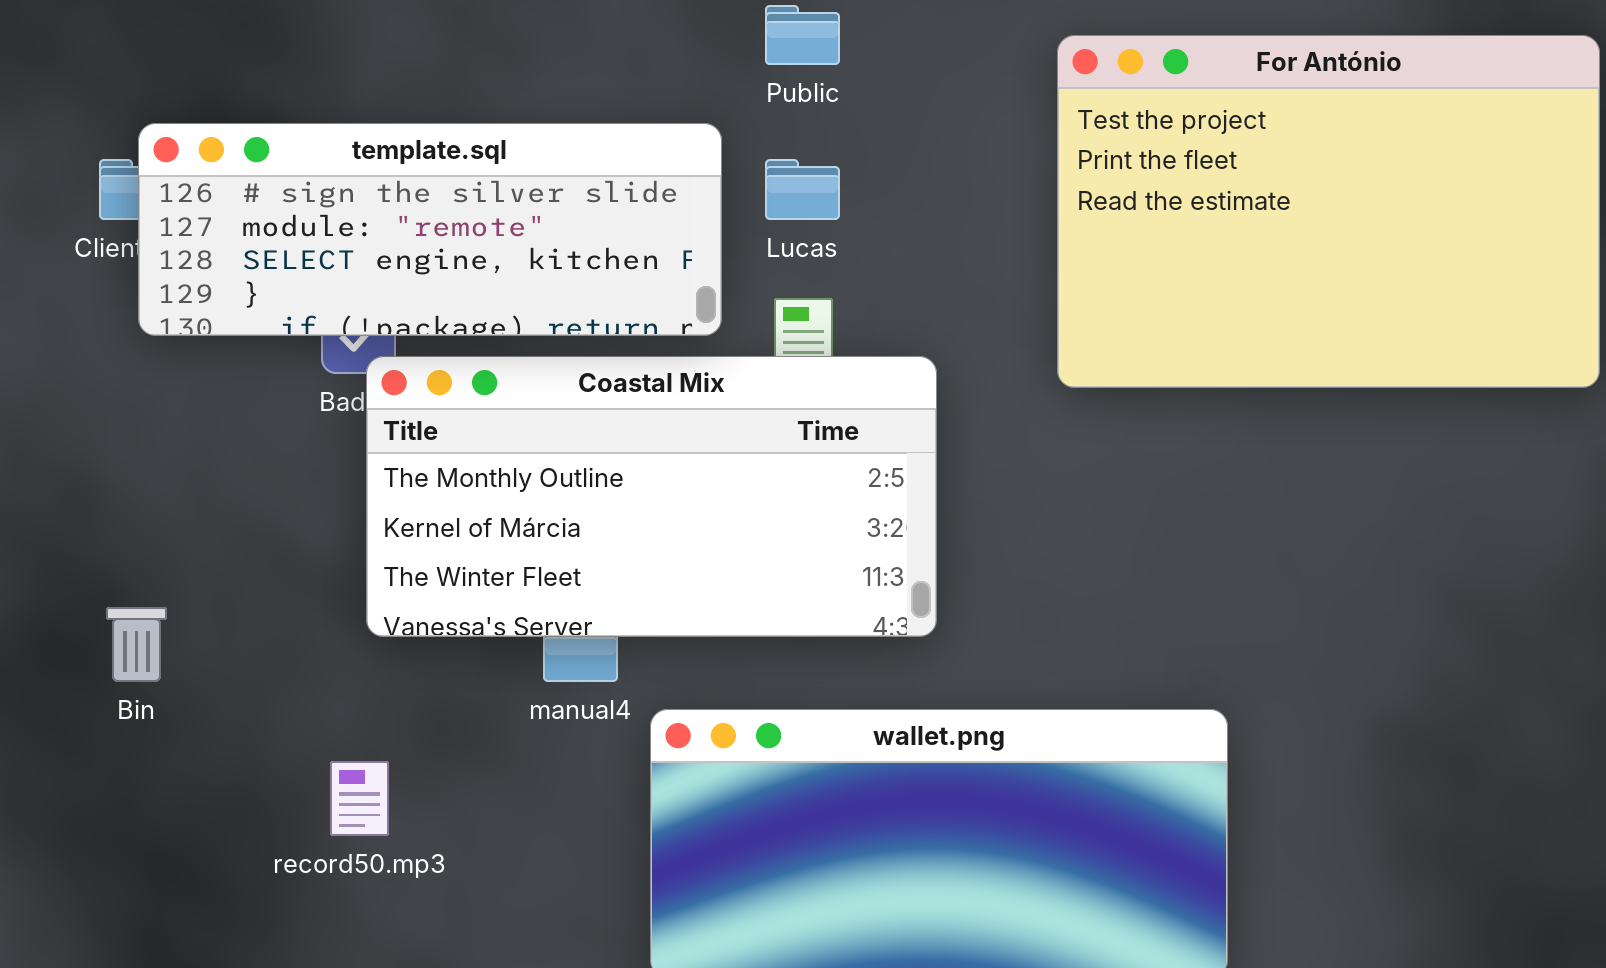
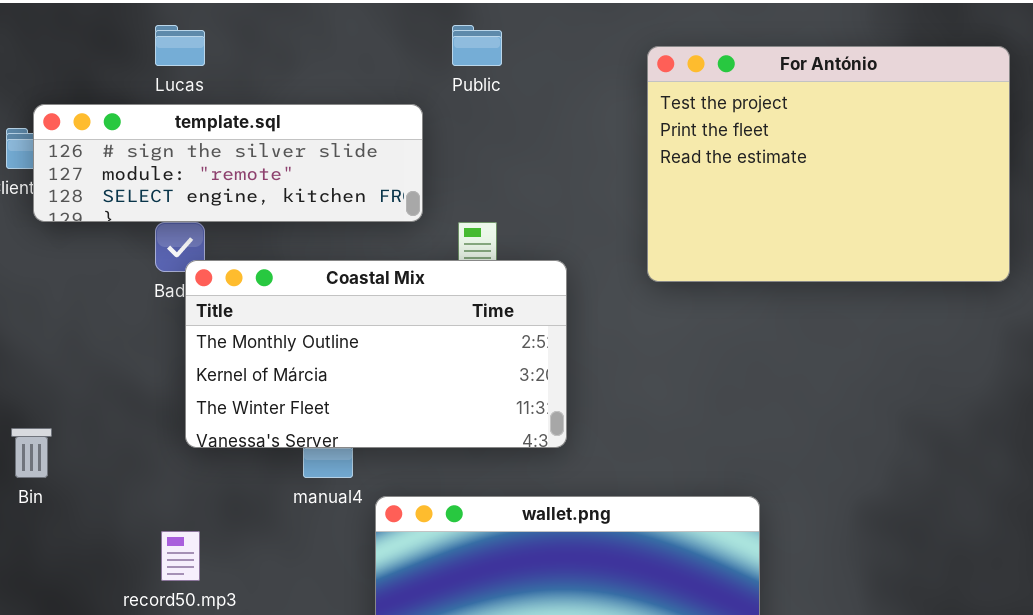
template.sql: [138,123,722,336] -> [33,104,423,222], resized
Lucas: [765,159,840,220] -> [155,25,205,66], moved

